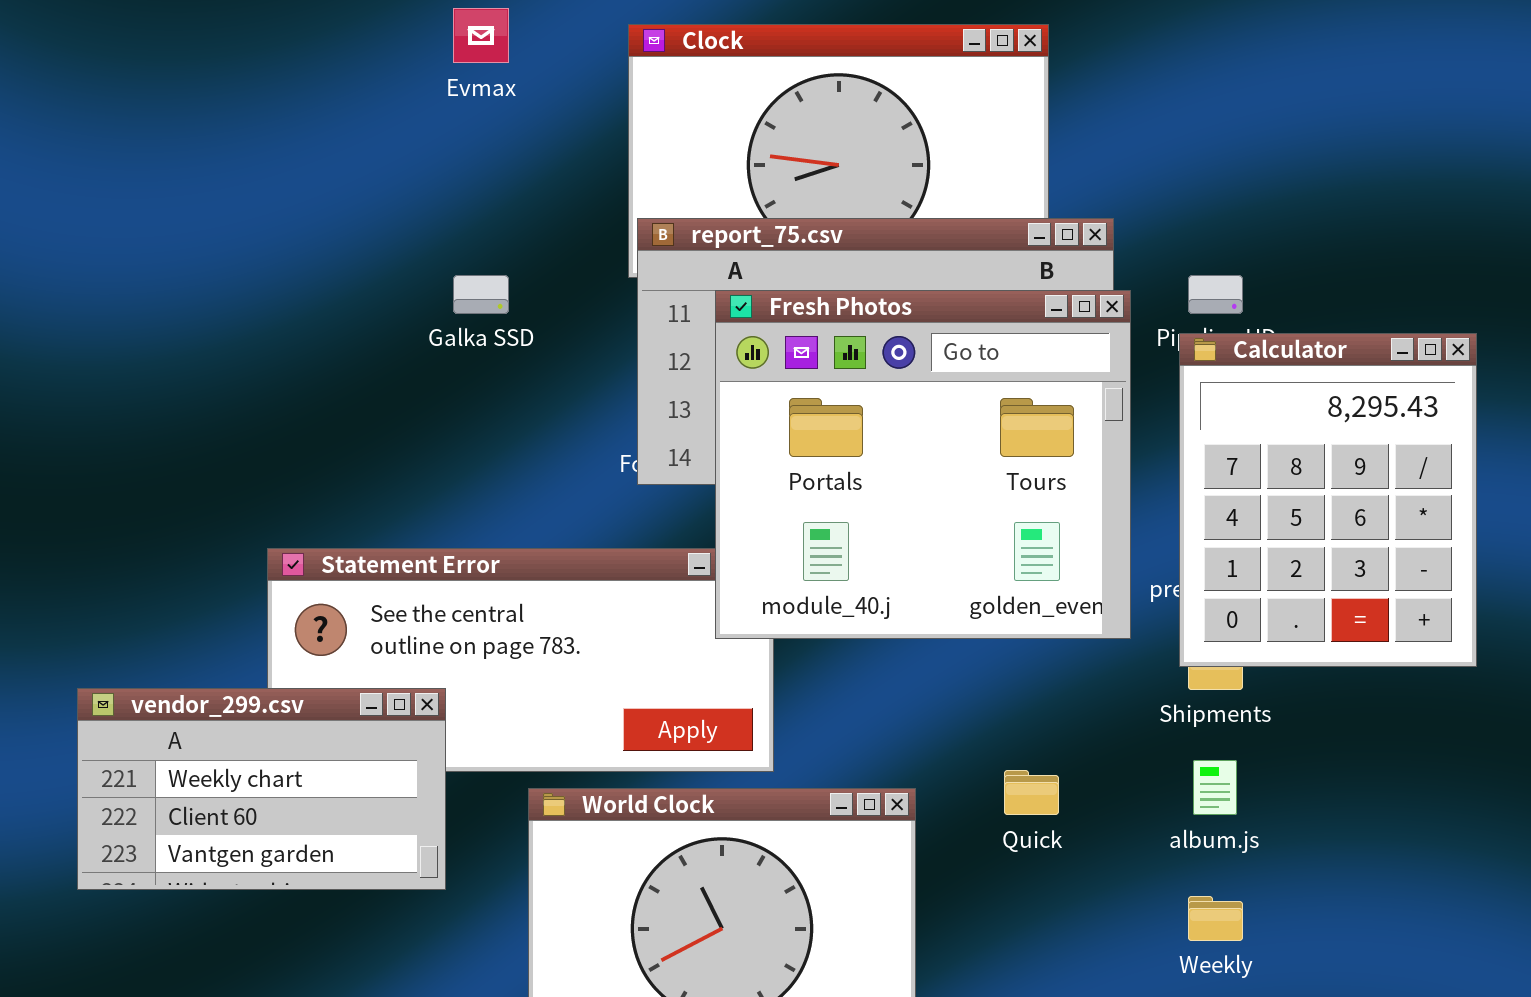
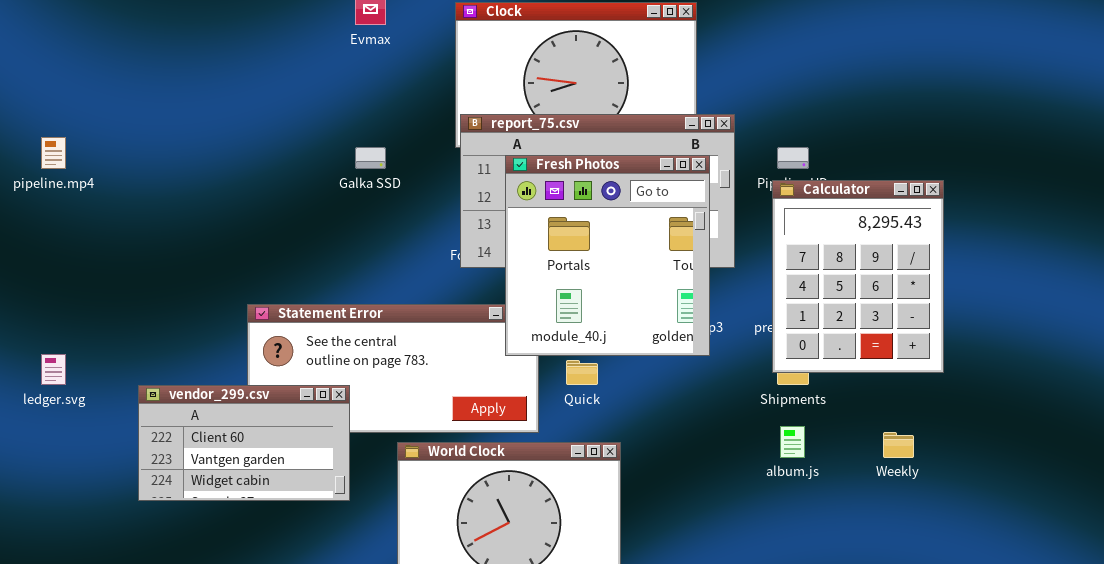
Fresh Photos: [715,290,1131,639] -> [505,155,710,356], resized
vendor_299.csv: [77,688,446,890] -> [138,385,350,501], scrolled down 1 row
Quick: [1004,770,1059,815] -> [566,360,598,385], moved
Weekly: [1188,896,1243,941] -> [883,432,914,458], moved

